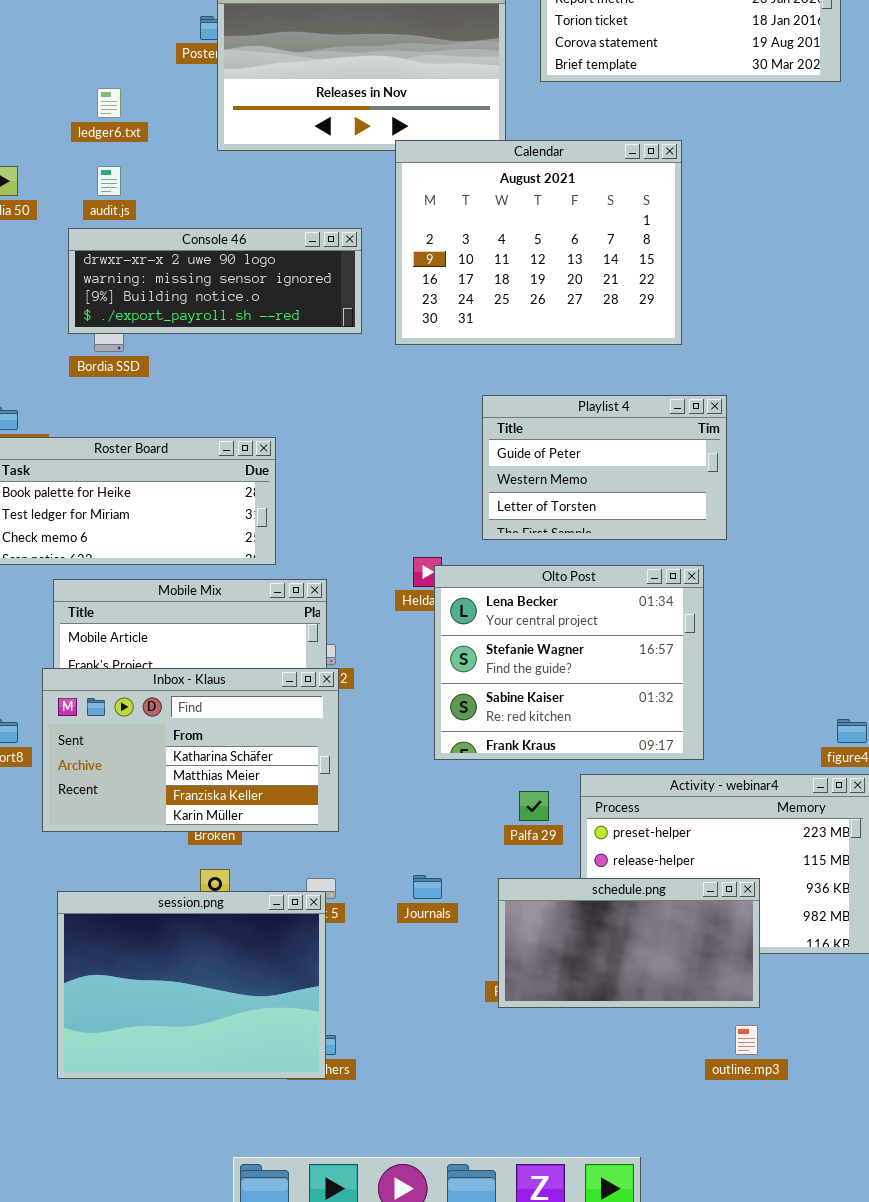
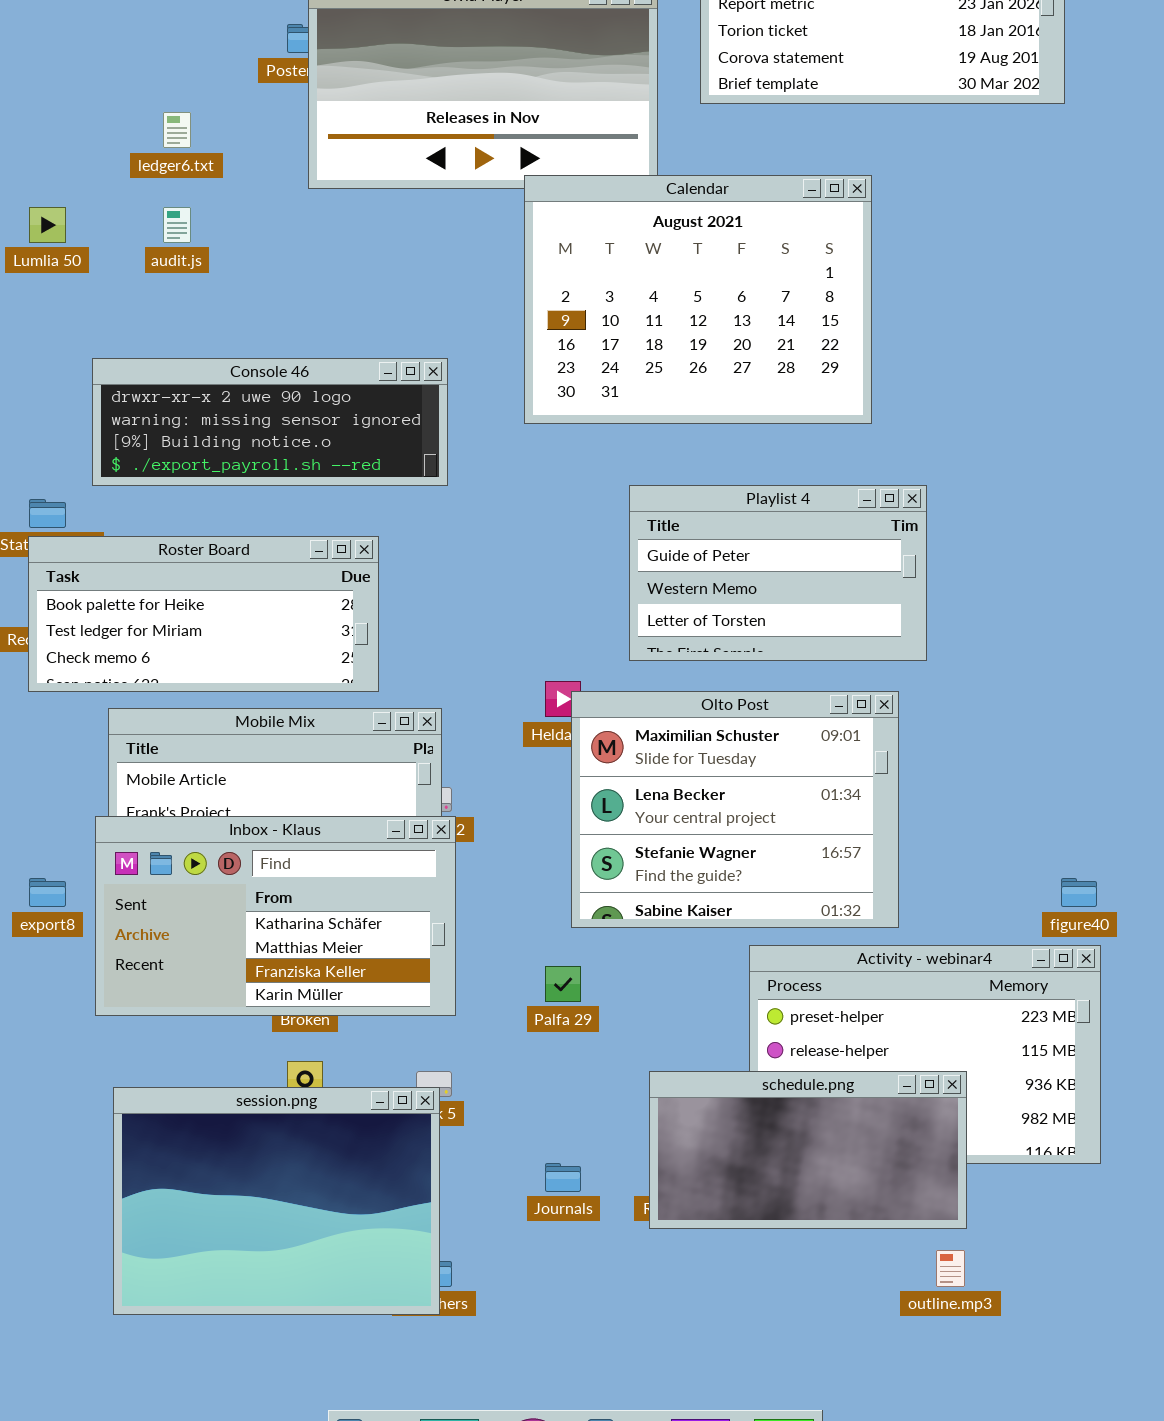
Console 46: [68,228,362,334] -> [92,358,448,486], moved
Olto Post: [434,565,704,760] -> [571,691,899,928], scrolled up 1 row
Palfa 29: [519,791,549,821] -> [545,966,581,1002], moved
Journals: [413,875,442,899] -> [545,1163,581,1192], moved

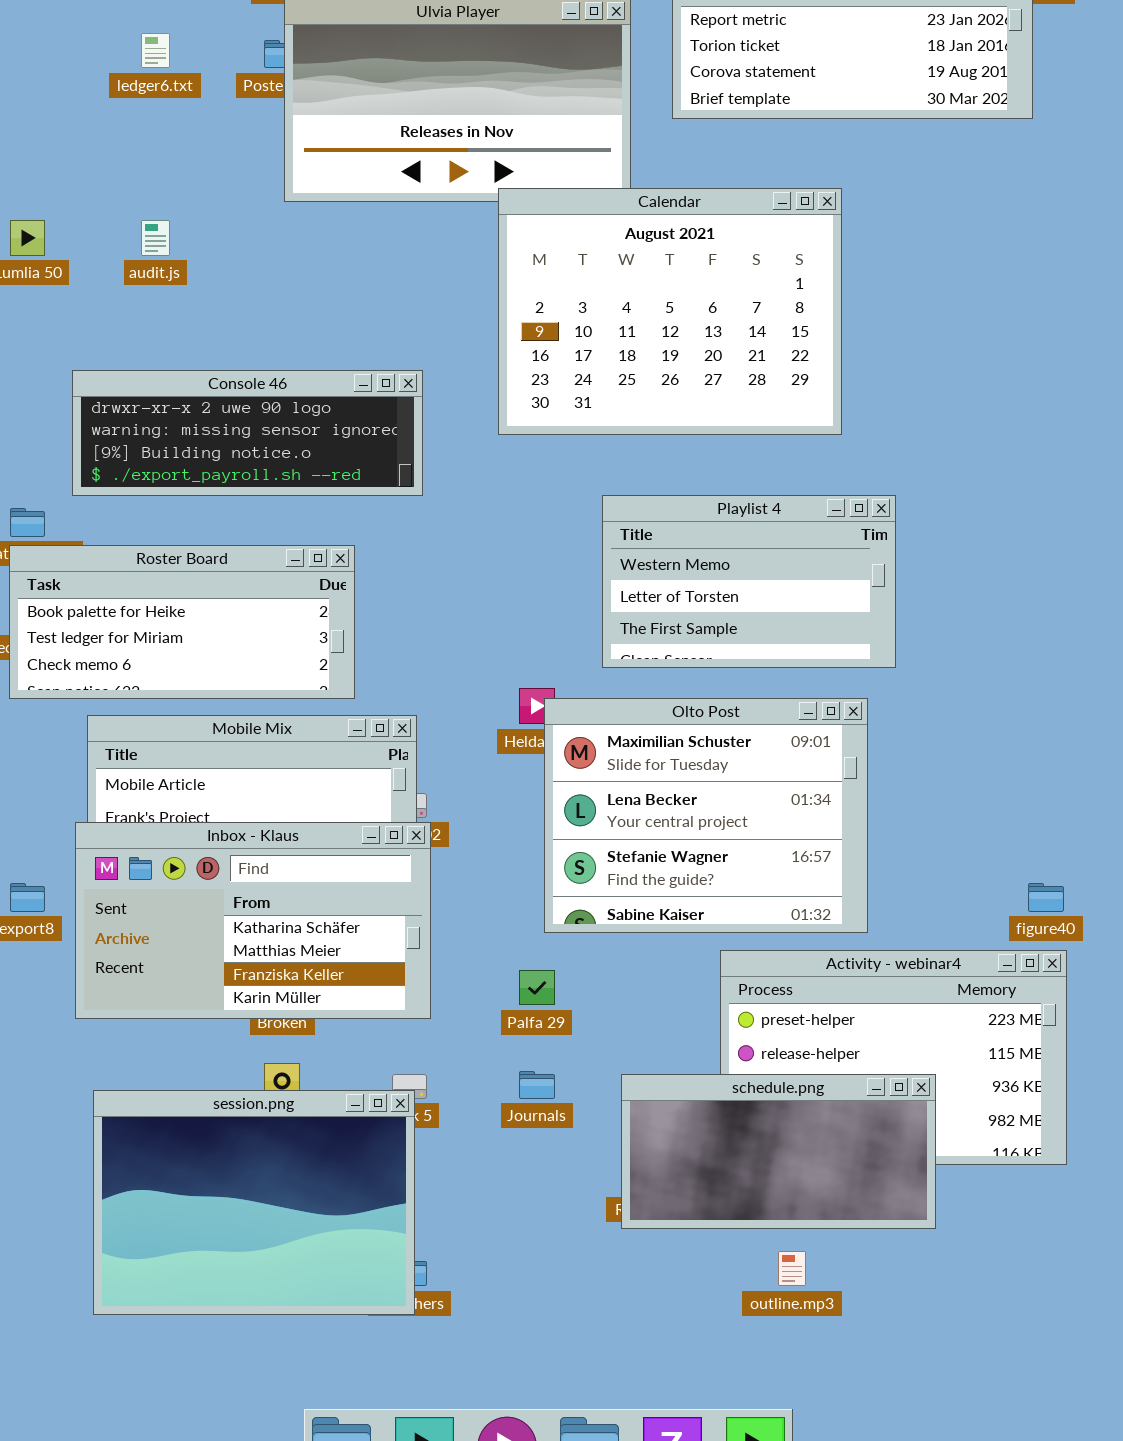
ledger6.txt: [163,112,191,148] -> [141,33,170,68], moved
Playlist 4: [629,485,927,661] -> [602,495,896,668], scrolled down 1 row
Journals: [545,1163,581,1192] -> [519,1071,555,1099], moved
outline.mp3: [936,1250,965,1287] -> [778,1251,806,1286], moved

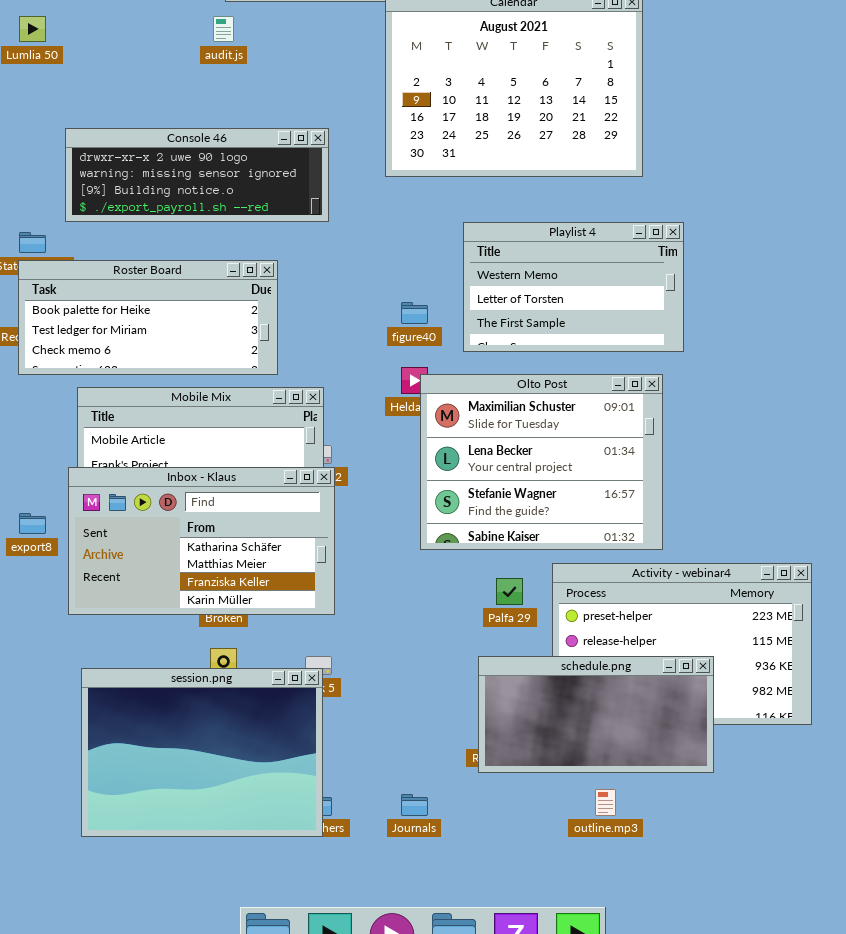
audit.js: [141,220,170,256] -> [213,16,234,42], moved
figure40: [1028,883,1064,912] -> [401,302,428,324], moved
Palfa 29: [519,970,555,1005] -> [496,578,523,605], moved
Journals: [519,1071,555,1099] -> [401,794,428,816], moved

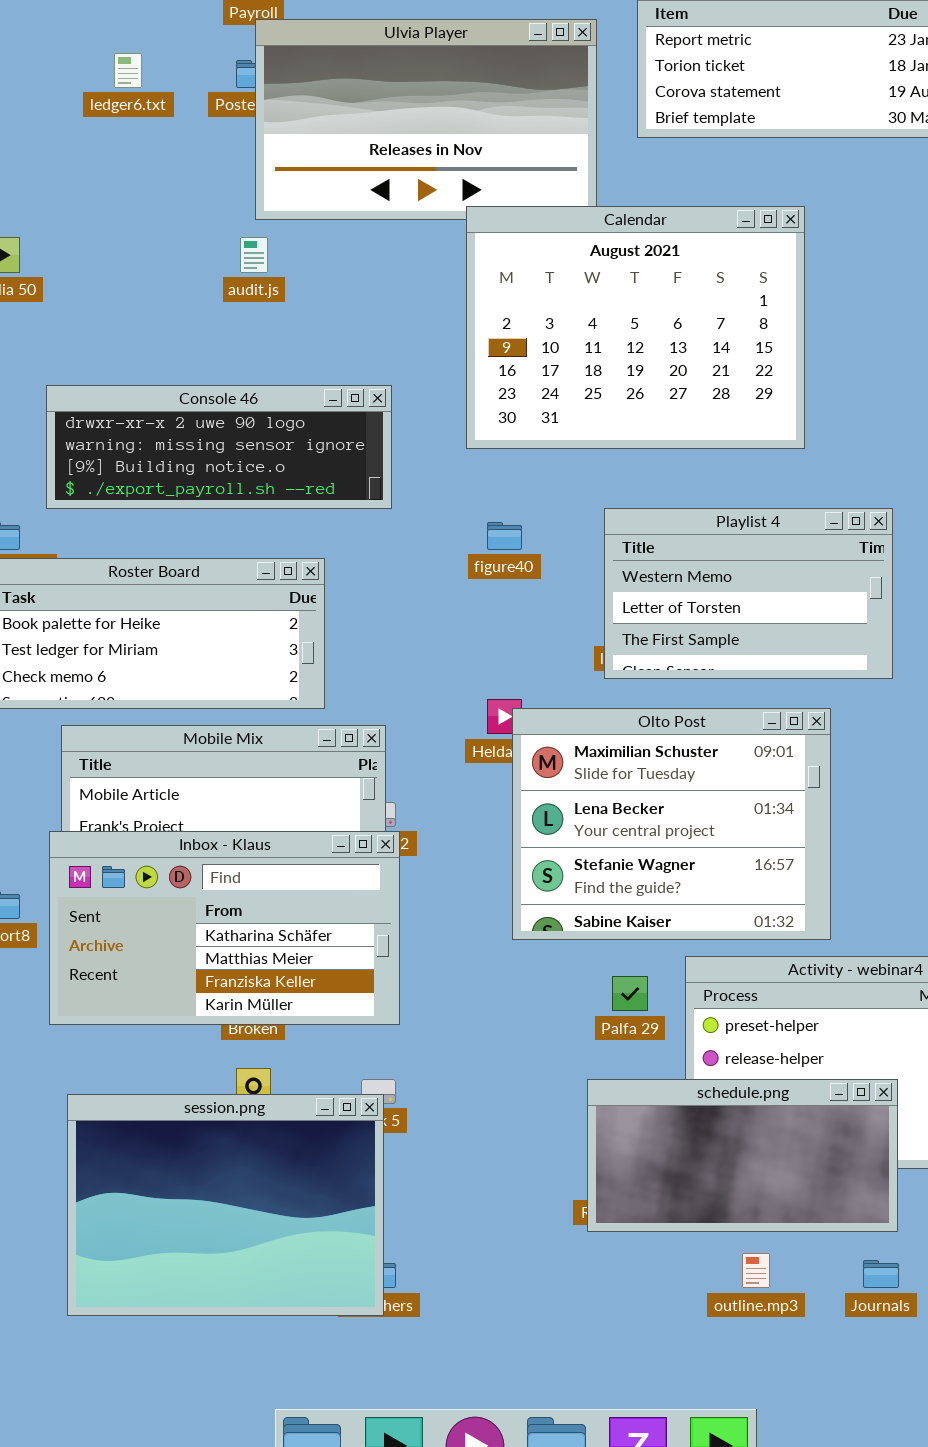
Playlist 4: [463,222,684,352] -> [604,508,893,679], moved
figure40: [401,302,428,324] -> [487,522,522,550], moved
Journals: [401,794,428,816] -> [863,1260,899,1288], moved

